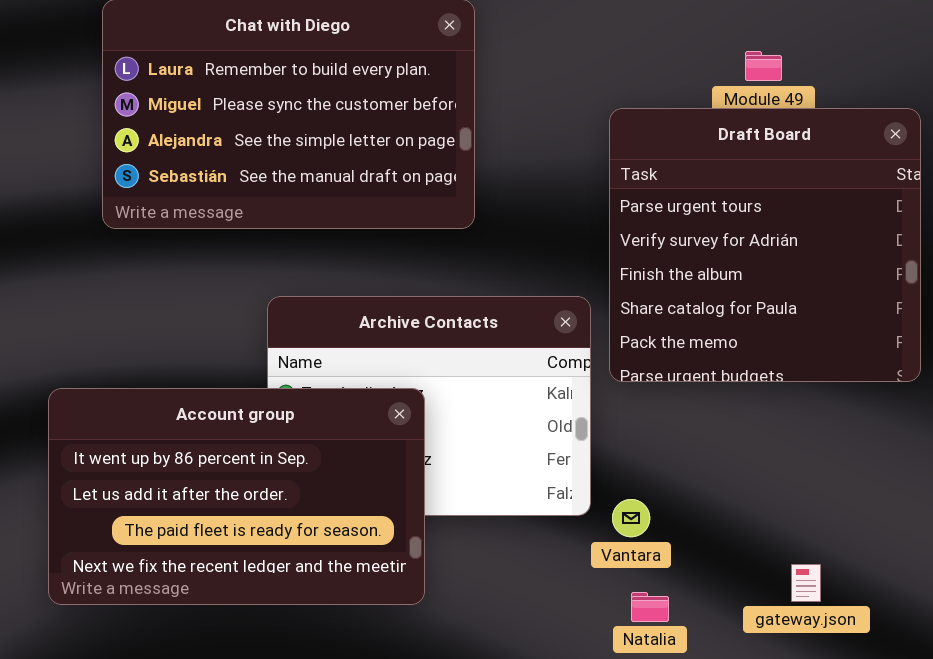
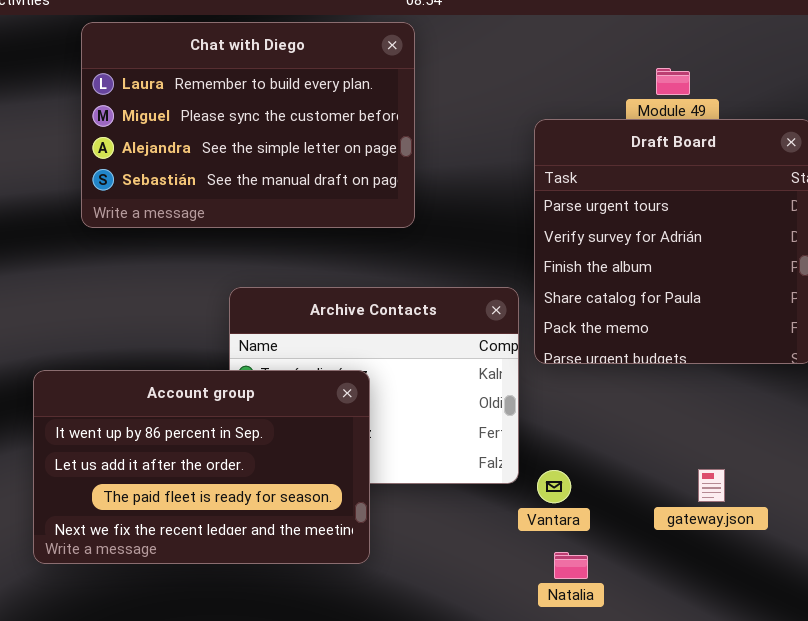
gateway.json: [791,564,821,602] -> [698,469,725,502], moved

